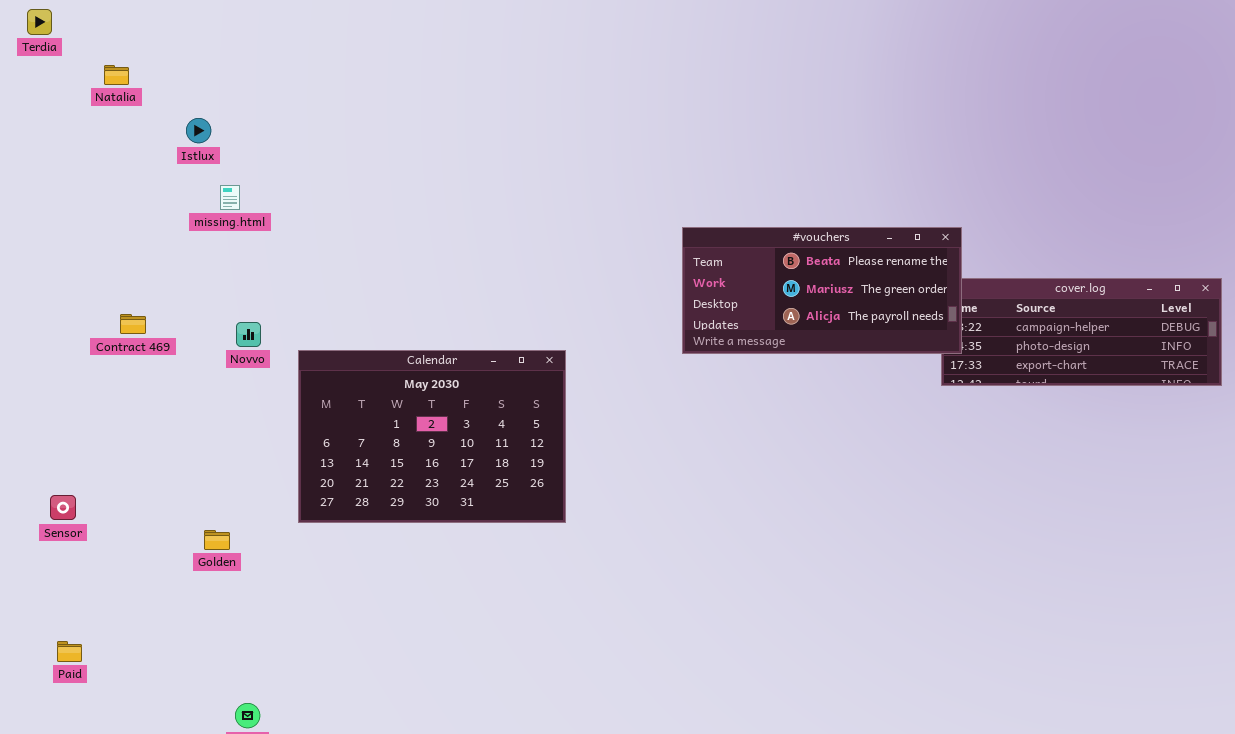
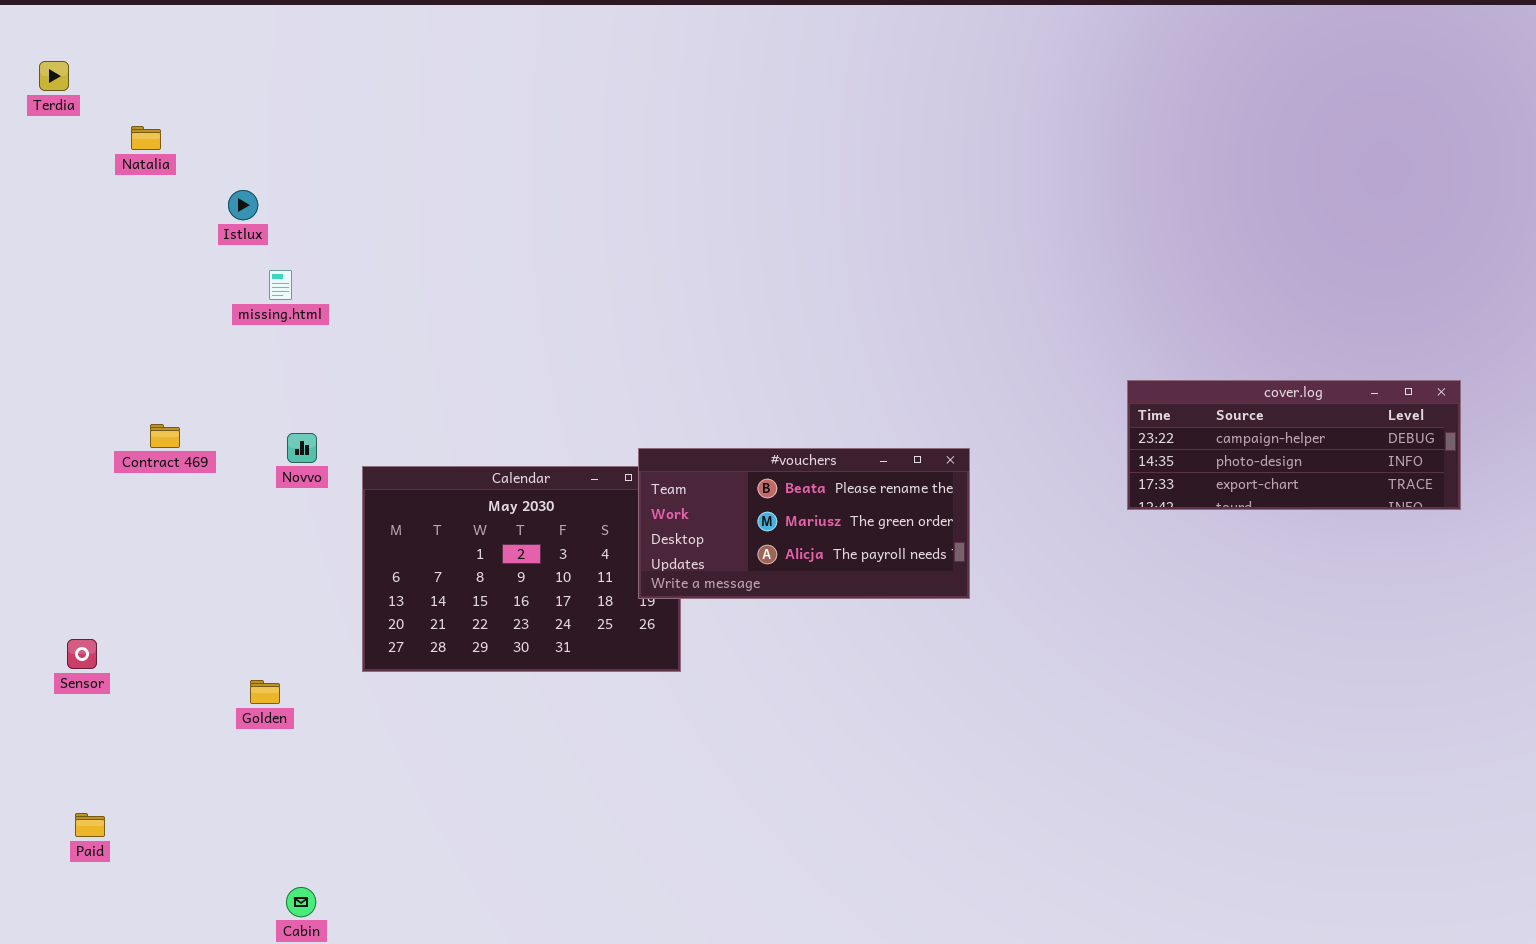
#vouchers: [682,227,962,354] -> [638,448,970,599], moved

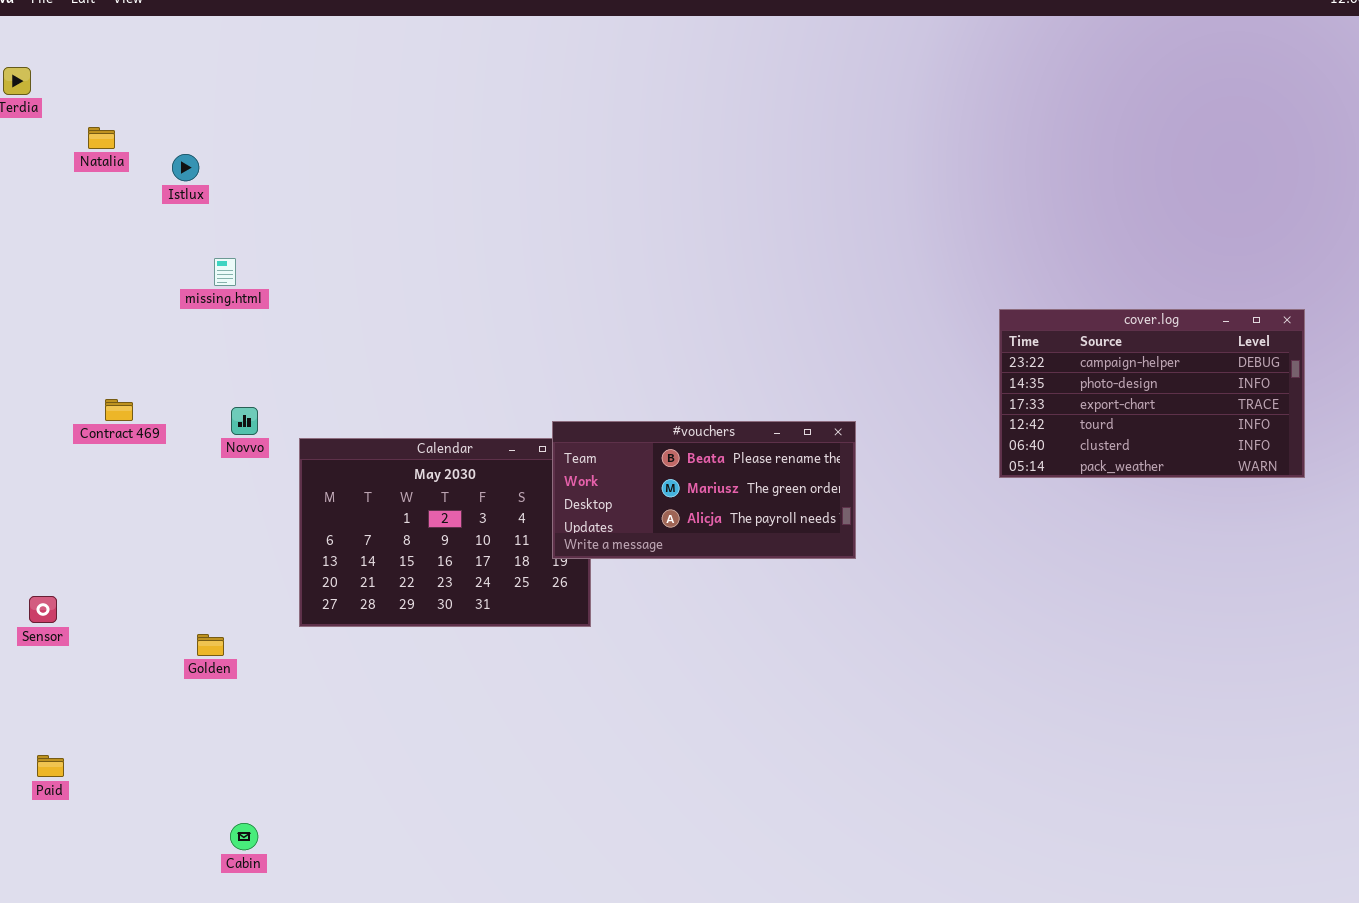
Istlux: [228,190,258,220] -> [172,154,199,181], moved
cover.log: [1127,380,1461,510] -> [999,309,1305,478], resized

